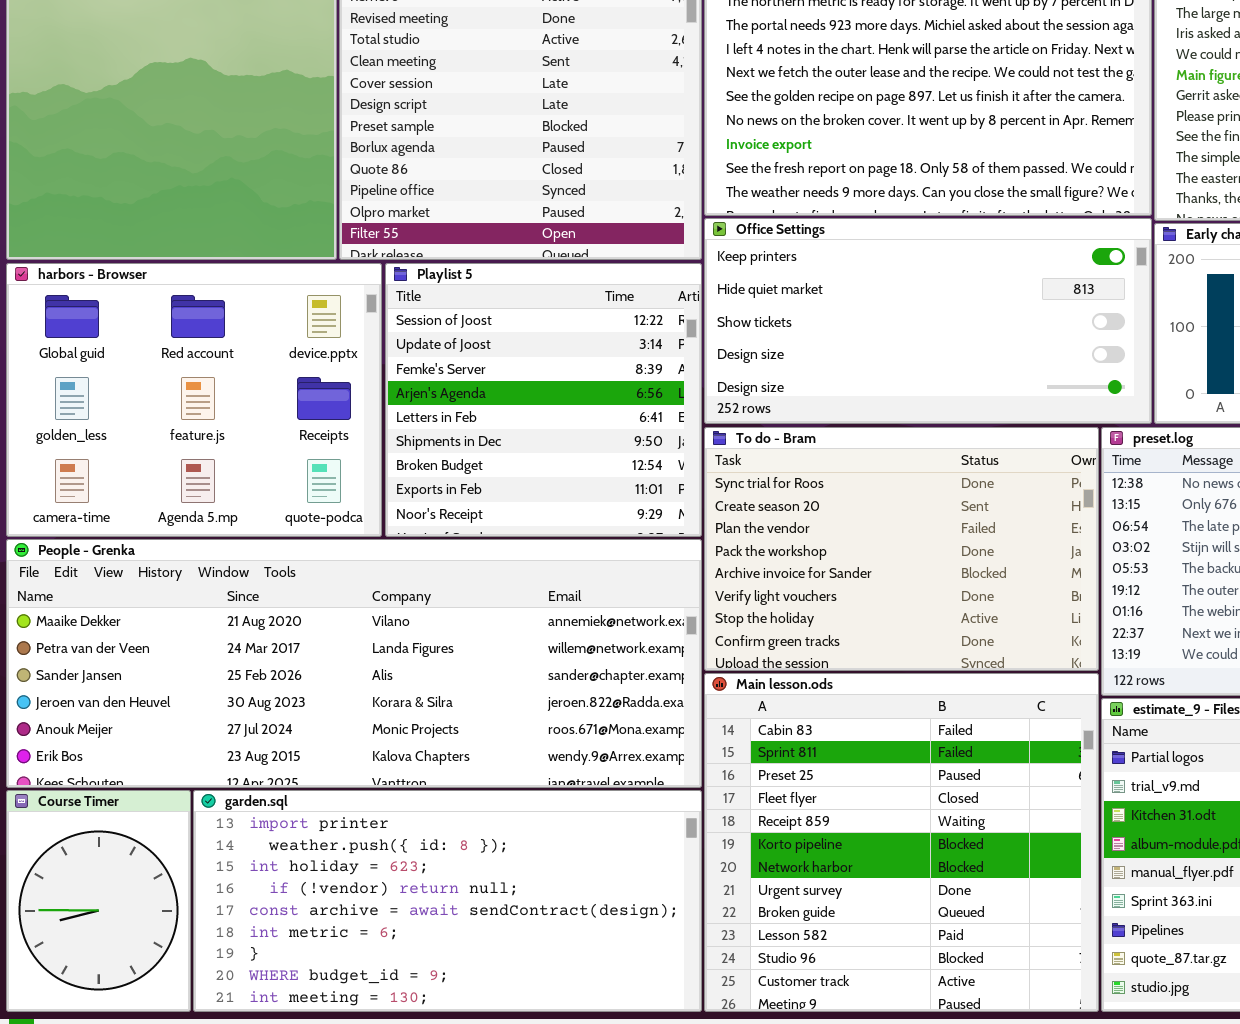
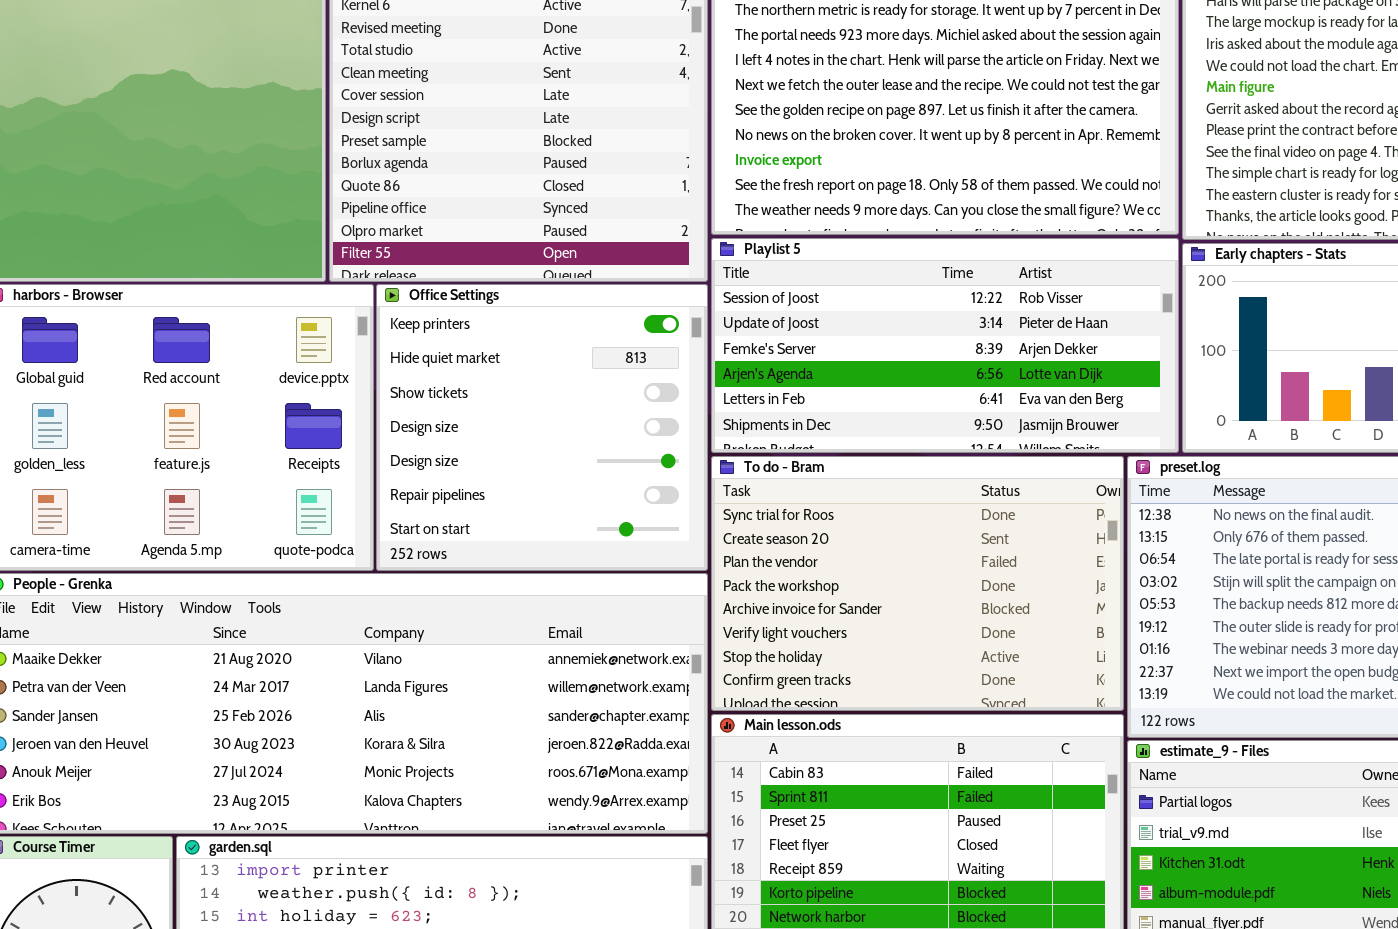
Office Settings: [704,218,1152,424] -> [376,284,708,571], moved, resized
Playlist 5: [385,263,702,537] -> [711,238,1179,453], moved, resized

